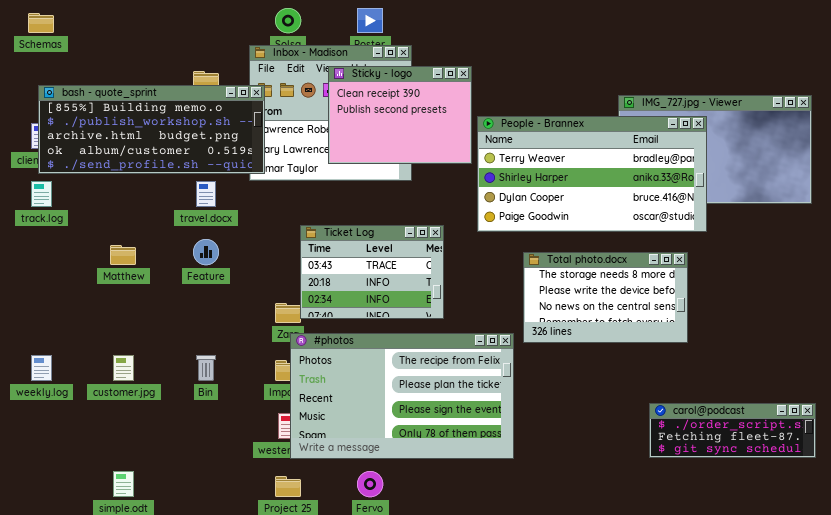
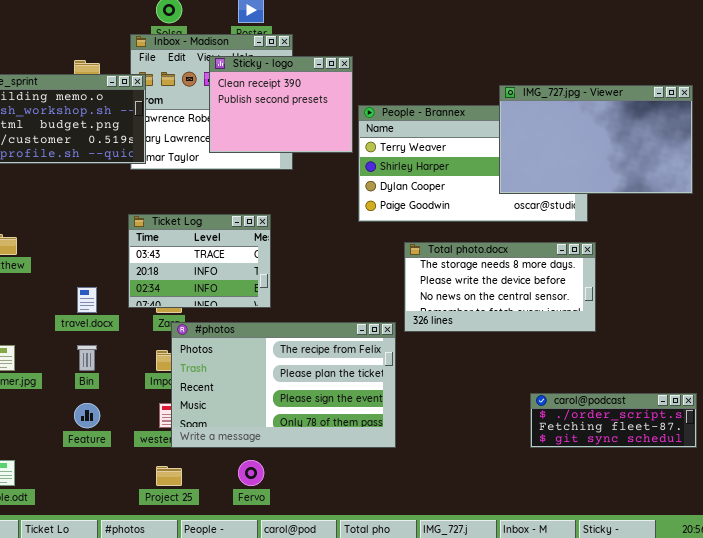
IMG_727.jpg - Viewer: [618,95,812,204] -> [499,85,693,194], raised
travel.docx: [196,181,216,207] -> [77,287,97,313], moved
Ticket Log: [300,225,444,319] -> [128,214,271,308], moved
Feature: [193,239,219,265] -> [74,403,100,428], moved
Total photo.docx: [523,252,688,343] -> [404,242,596,332], resized

